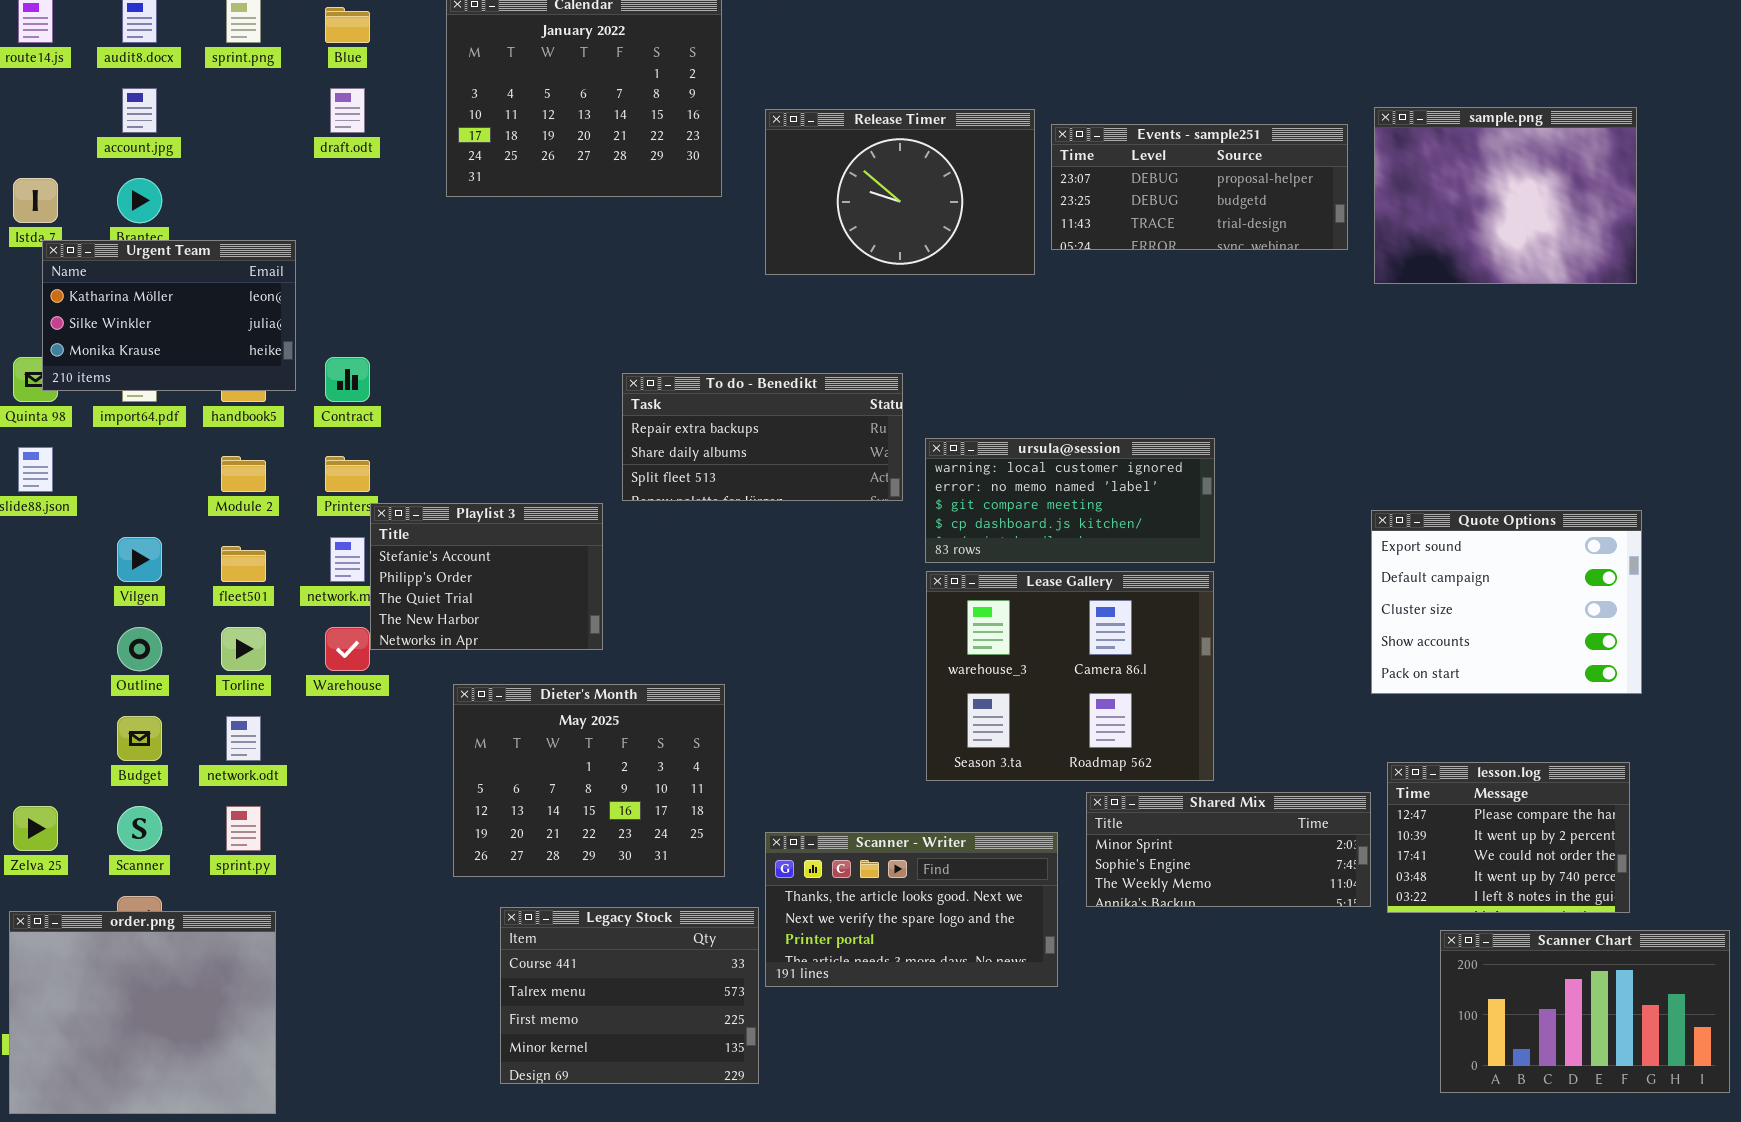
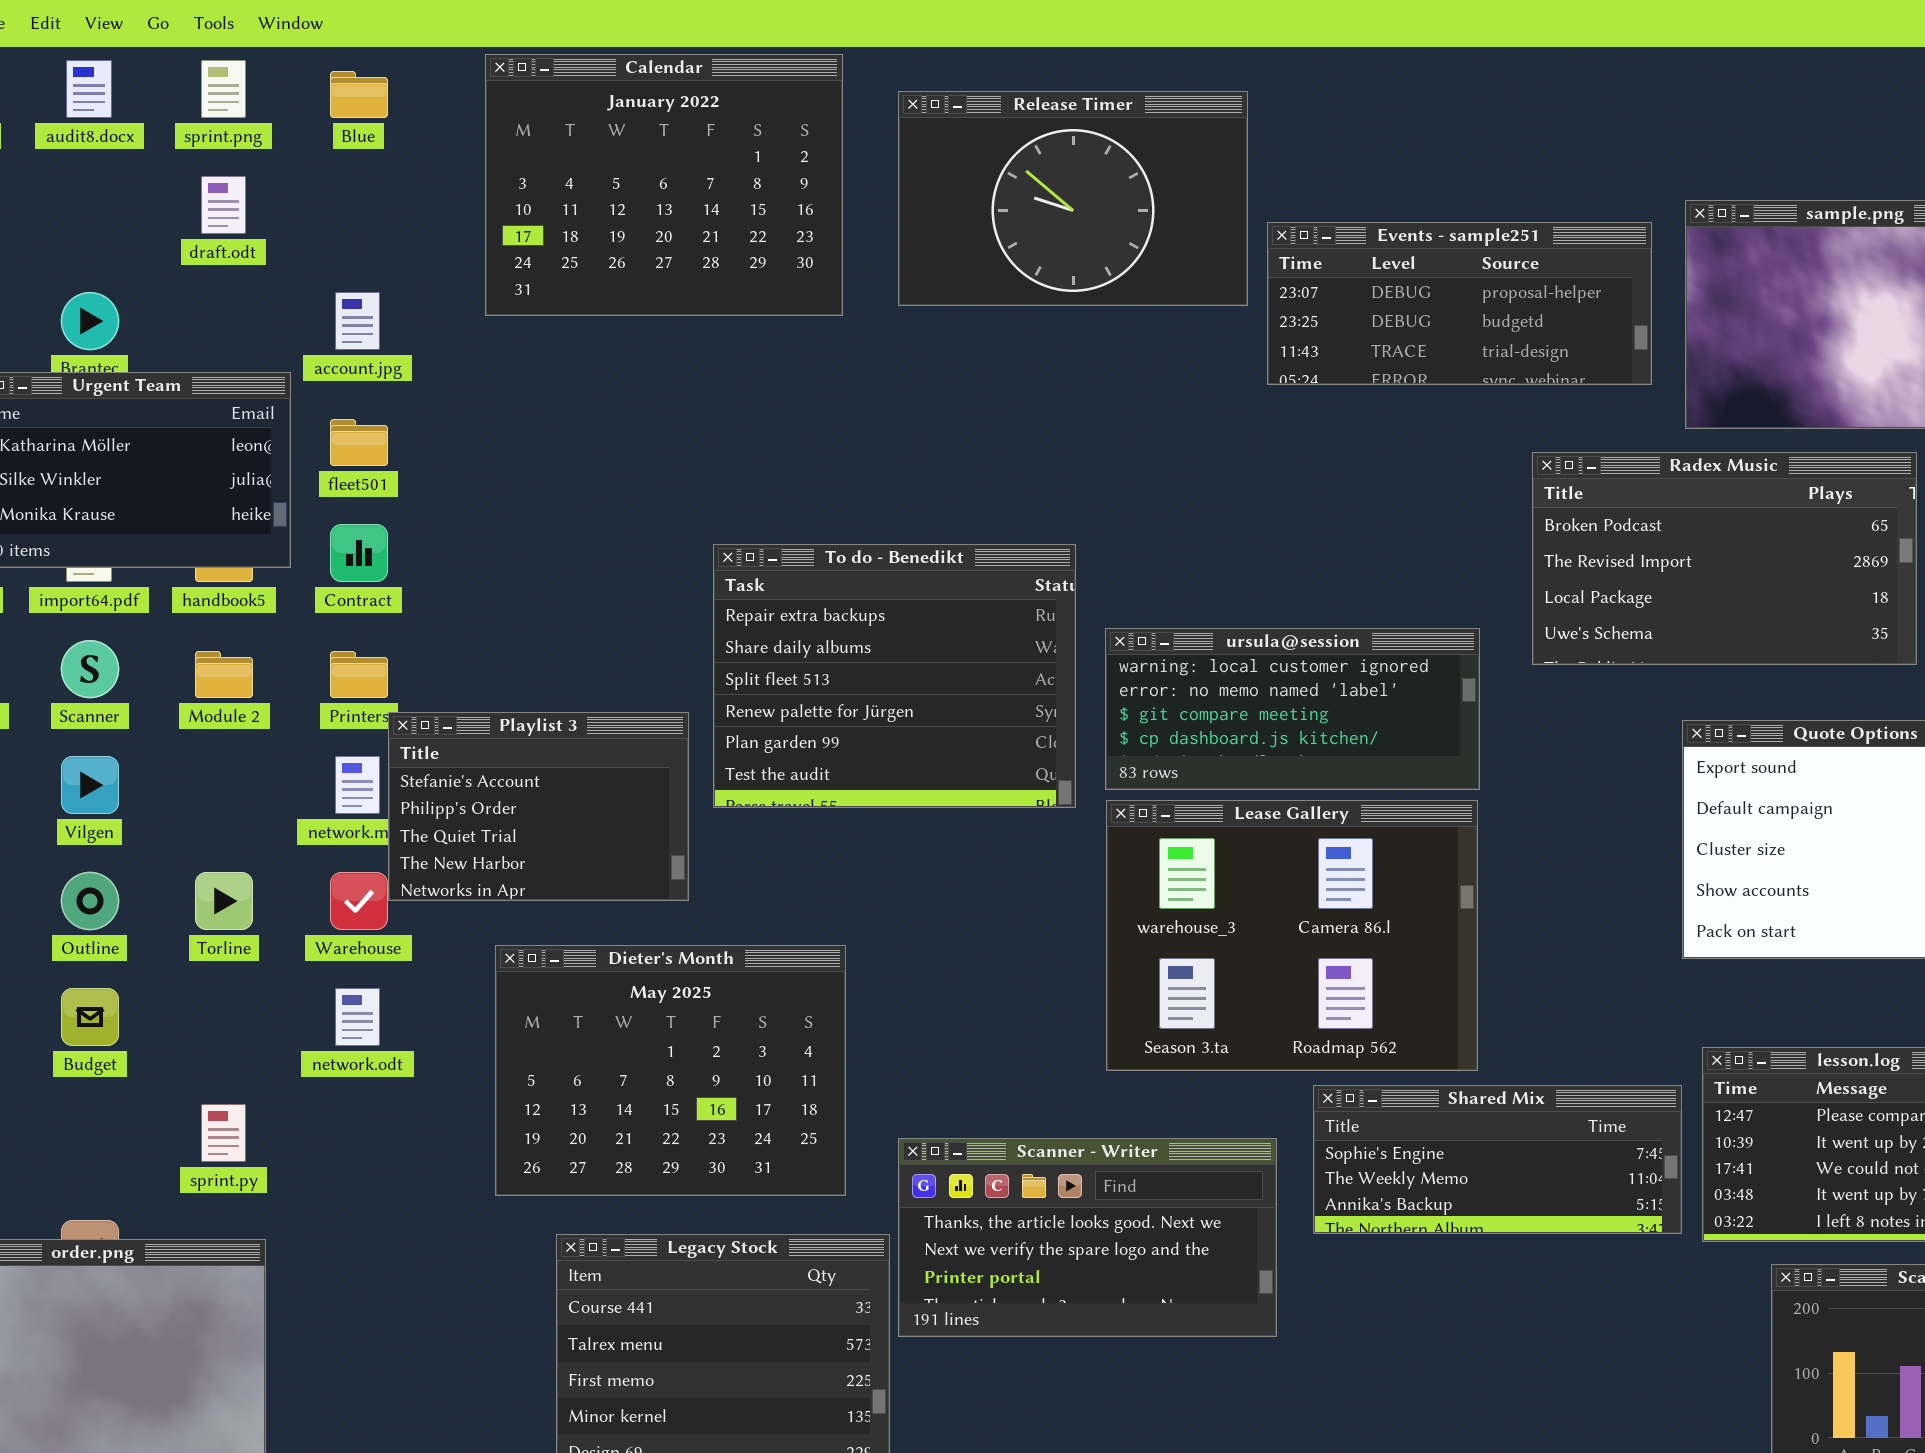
account.jpg: [122,88,157,133] -> [335,292,380,350], moved
draft.odt: [330,88,365,133] -> [201,176,246,234], moved
Release Timer: [765,109,1035,275] -> [898,91,1248,306], moved
Radex Music: none -> [1532,452,1917,665], opened
To do - Benedikt: [622,373,903,501] -> [713,544,1076,808], resized
fleet501: [221,546,266,582] -> [330,419,388,466], moved
network.odt: [226,716,261,761] -> [335,988,380,1046], moved
Shared Mix: [1086,792,1371,907] -> [1313,1085,1682,1234], scrolled down 1 row
Scanner: [117,806,162,851] -> [61,640,119,698], moved

